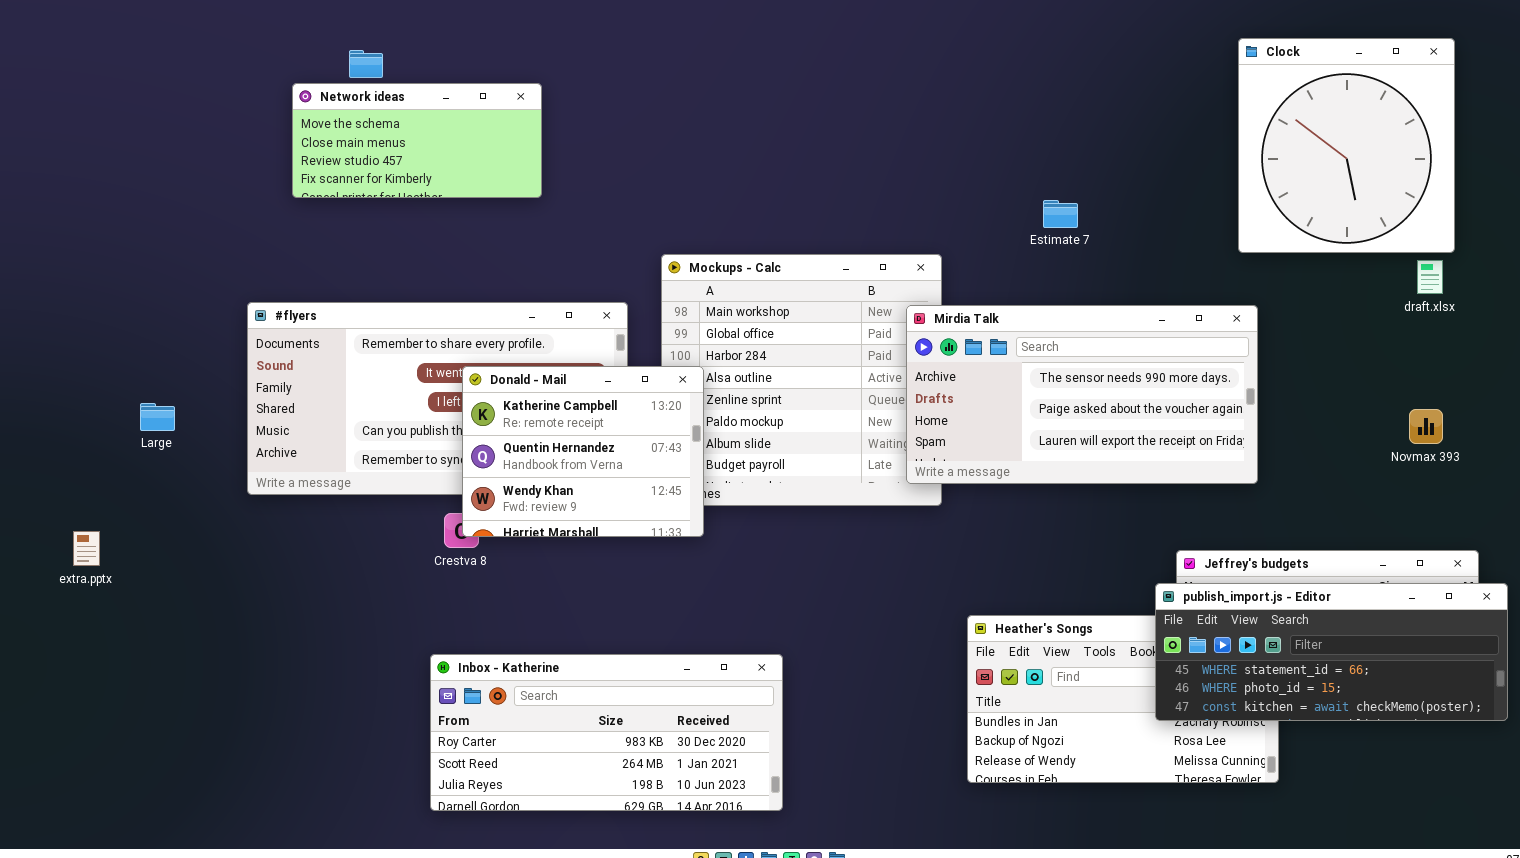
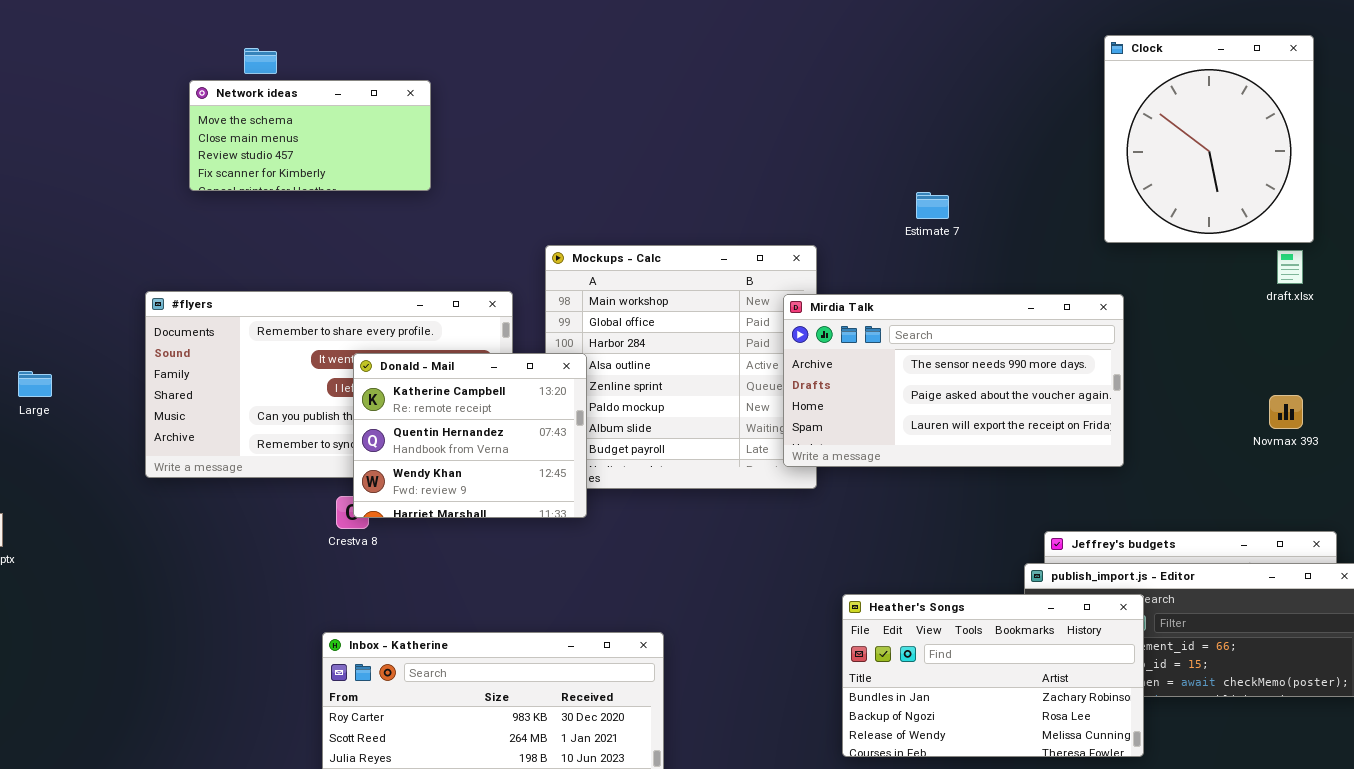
Large: [140,403,175,431] -> [18,371,52,397], moved
Heather's Songs: [967,615,1279,783] -> [842,594,1144,757], raised

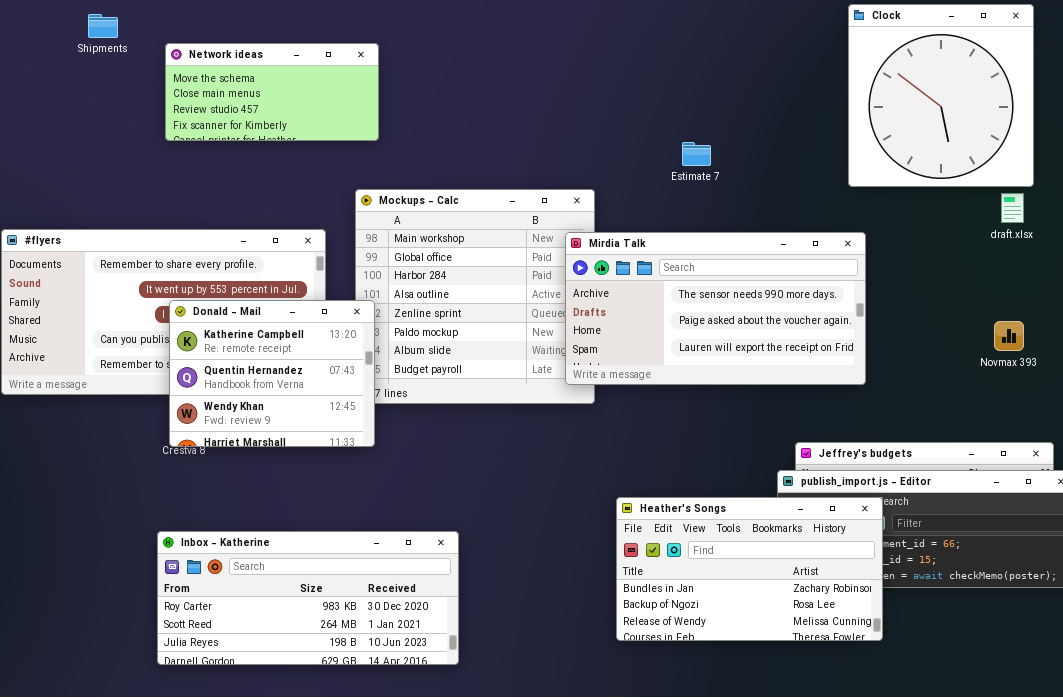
Network ideas: [189,80,431,191] -> [165,43,379,141], moved
Donald - Mail: [353,353,587,518] -> [169,300,375,447], moved

